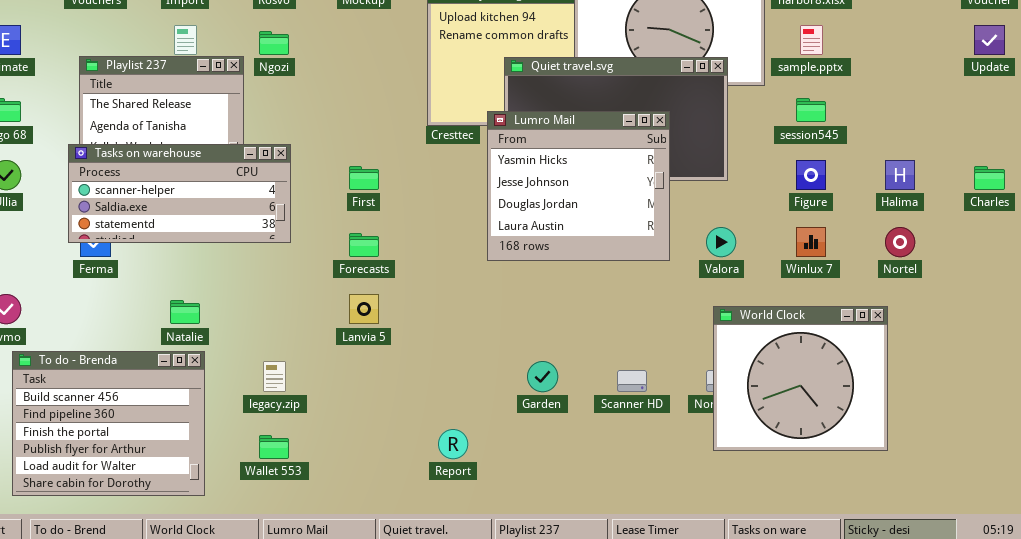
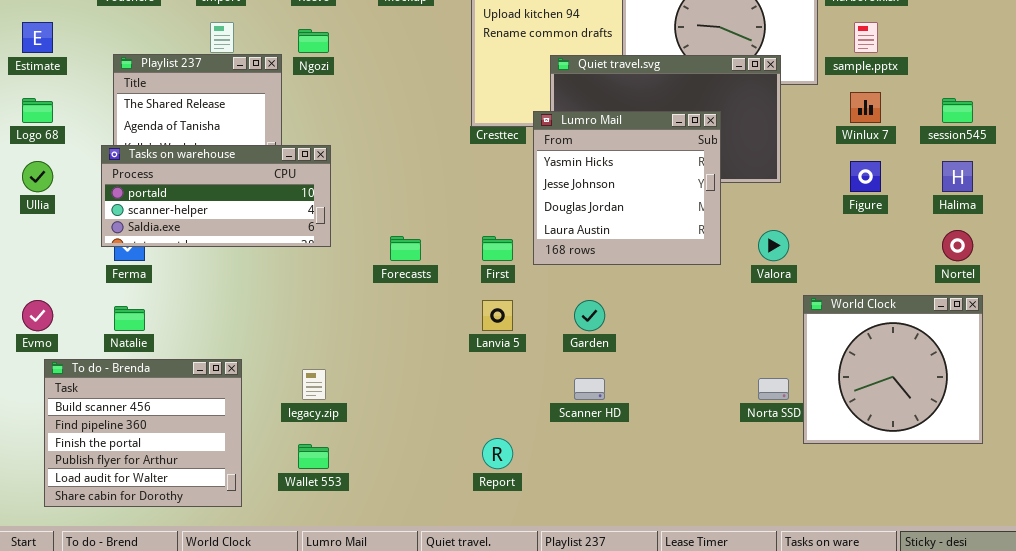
session545: [796,98,826,122] -> [942,98,973,123], moved
Tasks on warehouse: [68,144,291,243] -> [101,145,331,247], scrolled up 1 row
First: [349,166,379,190] -> [482,236,513,261], moved
Winlux 7: [796,227,826,257] -> [850,92,881,123], moved
Lanvia 5: [349,294,379,324] -> [482,300,513,331], moved
Natalie: [170,300,200,324] -> [114,306,145,331], moved
World Clock: [713,306,888,451] -> [803,295,983,444], moved
Garden: [527,361,558,392] -> [574,300,605,331], moved
Scanner HD: [617,370,647,392] -> [574,378,605,400], moved

